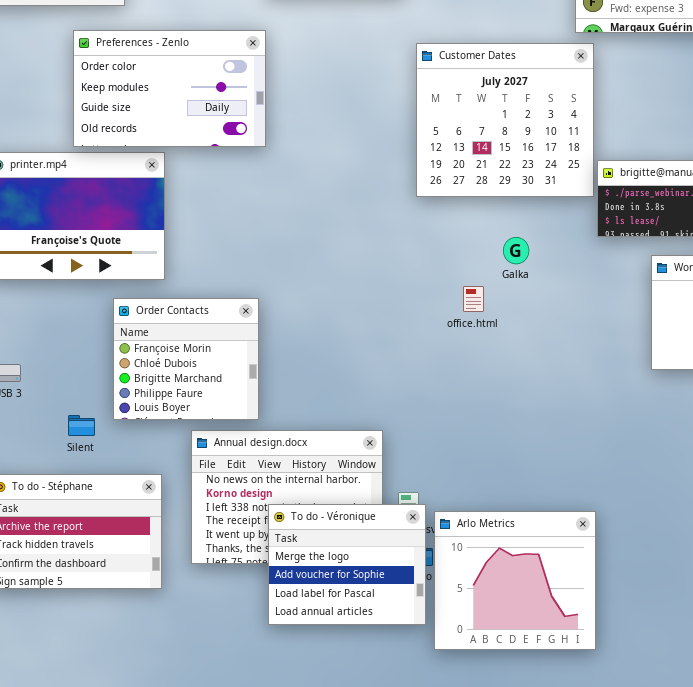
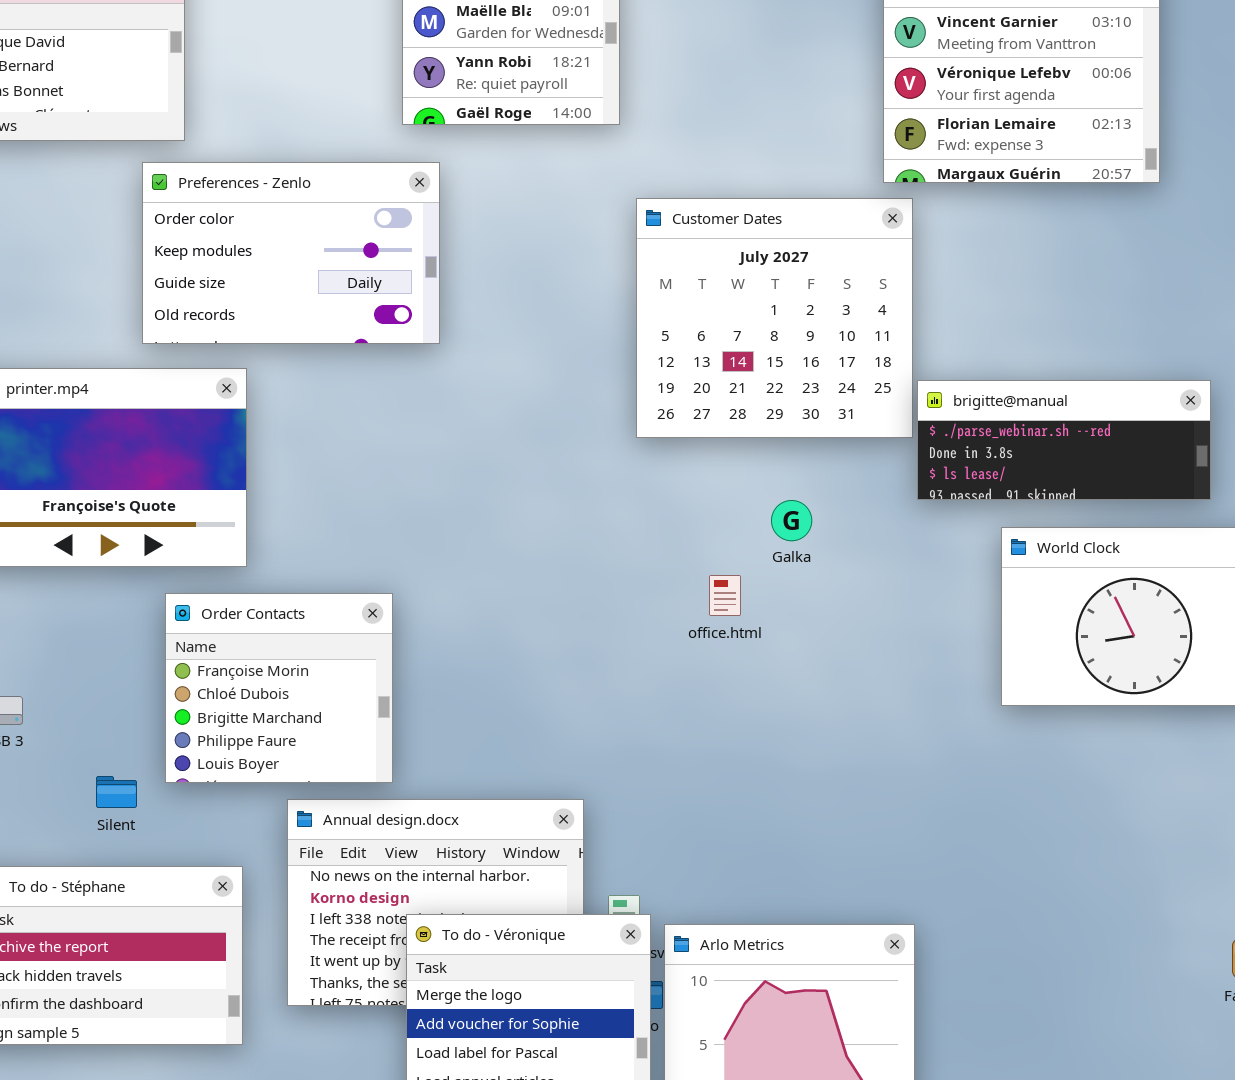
Preferences - Zenlo: [73,30,266,147] -> [142,162,440,344], moved

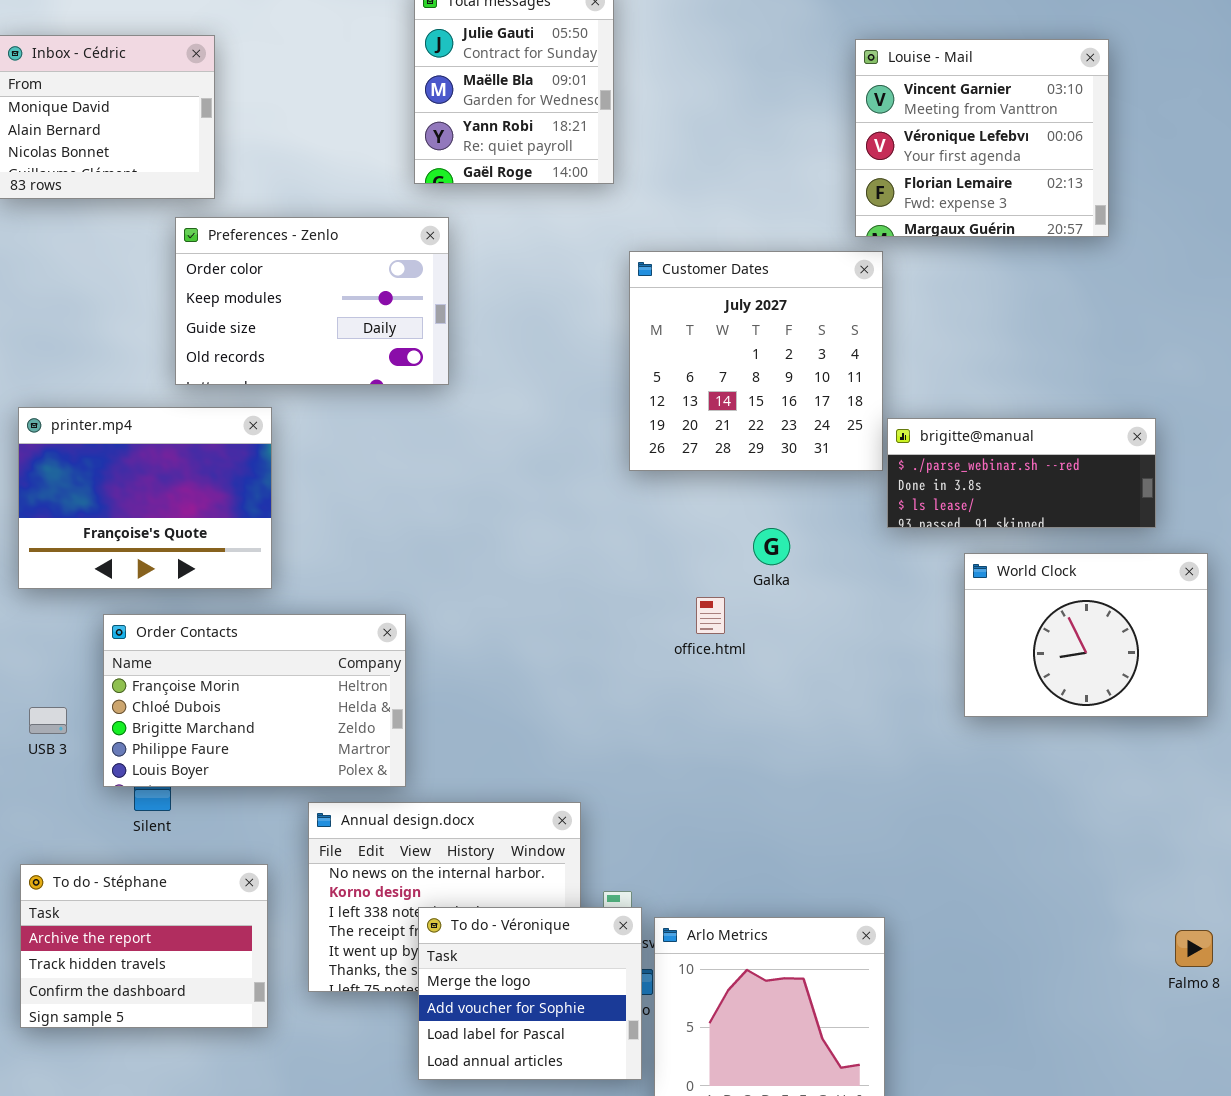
Order Contacts: [165,593,393,783] -> [103,614,406,787], resized

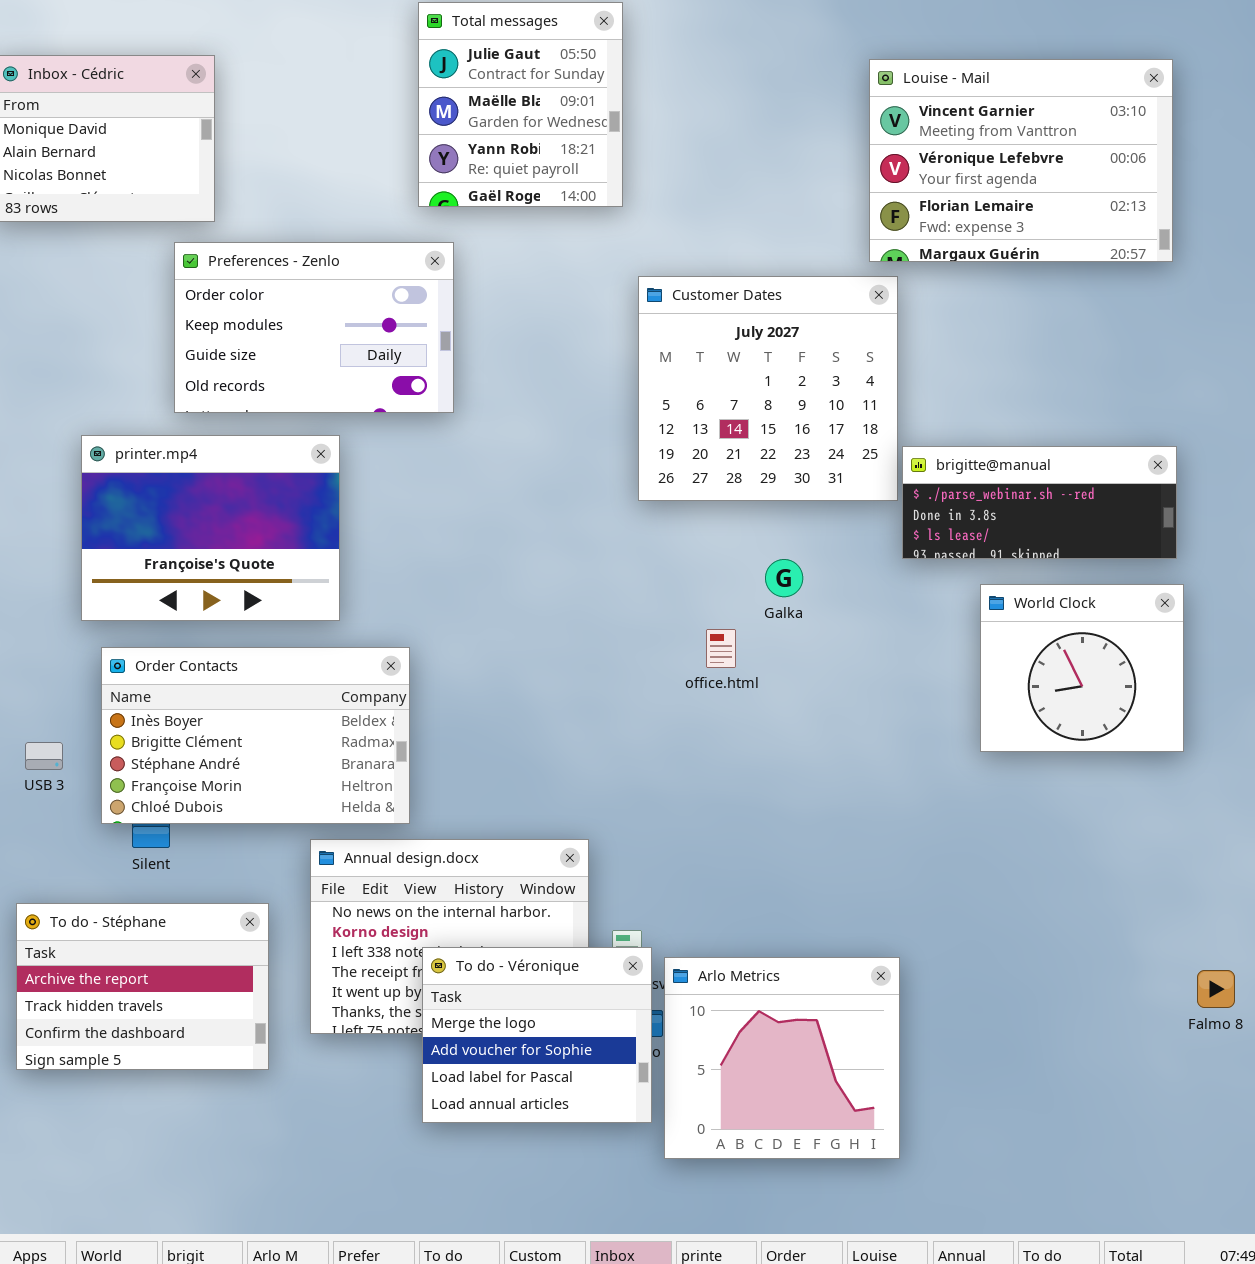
Louise - Mail: [855,39,1109,237] -> [869,59,1173,262], resized
printer.mp4: [18,407,272,589] -> [81,435,340,621], moved
World Clock: [964,553,1208,717] -> [980,584,1184,752], resized
Order Contacts: [103,614,406,787] -> [101,647,410,824], scrolled up 3 rows

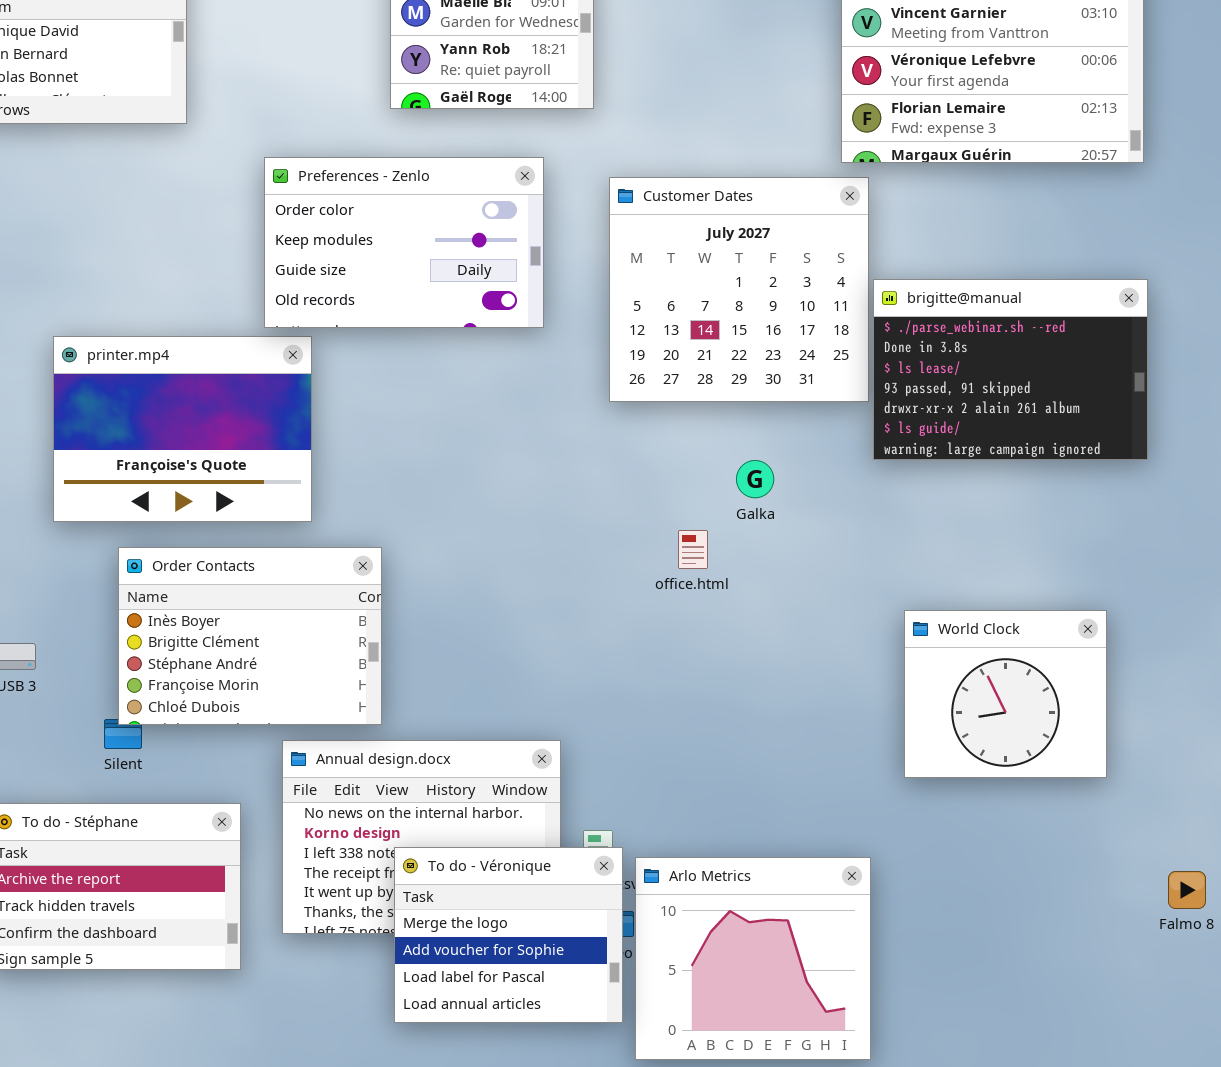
Preferences - Zenlo: [174,242,454,413] -> [264,157,544,328], moved
brigitte@manual: [902,446,1177,559] -> [873,279,1148,460], resized
World Clock: [980,584,1184,752] -> [904,610,1107,778], moved
Order Contacts: [101,647,410,824] -> [118,547,382,725], resized

